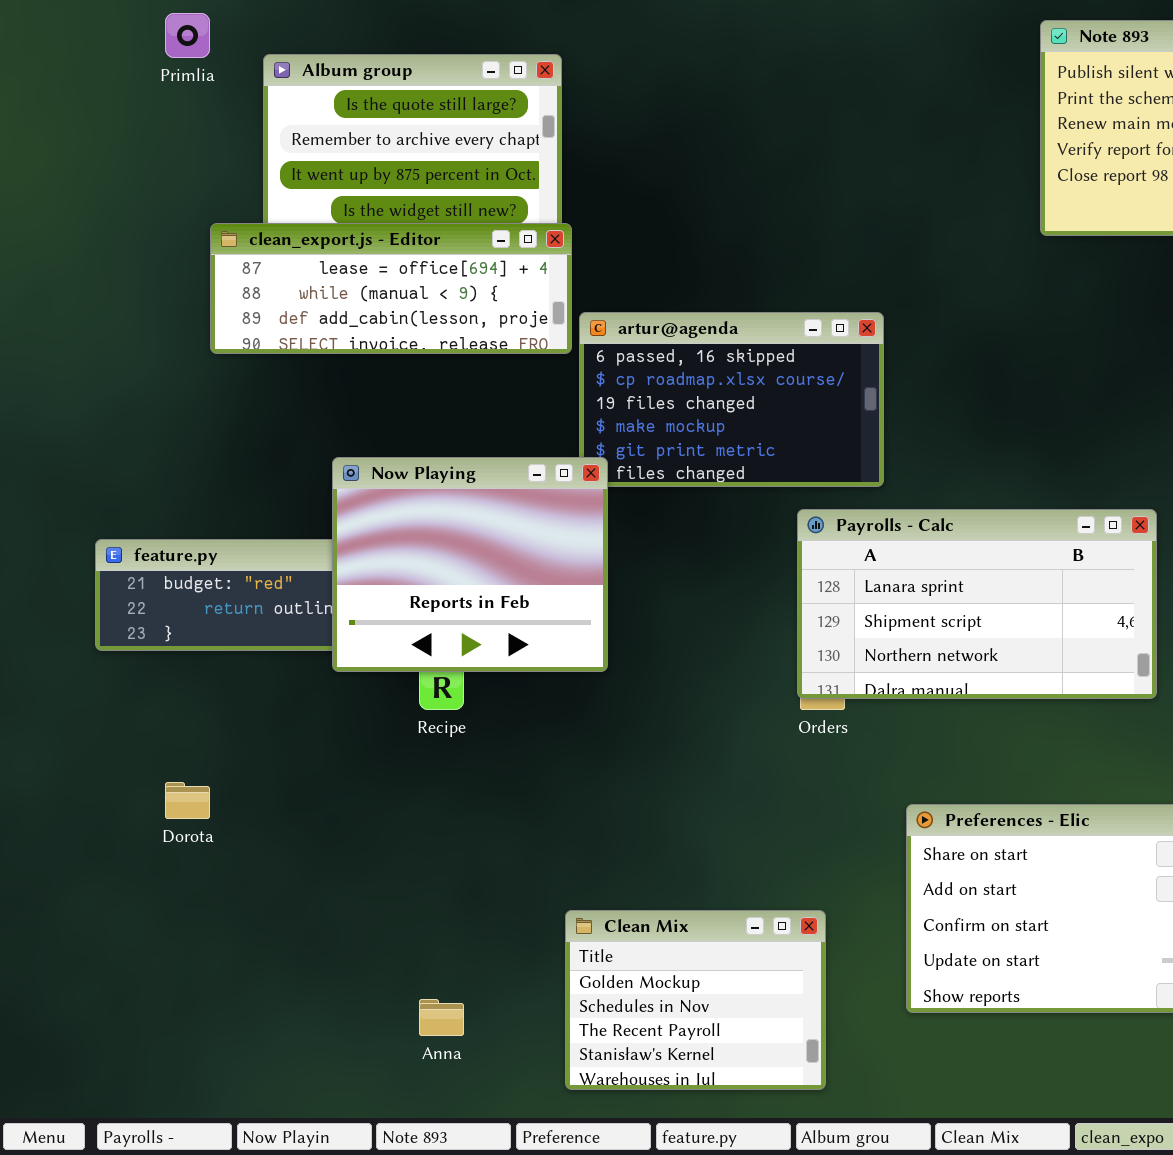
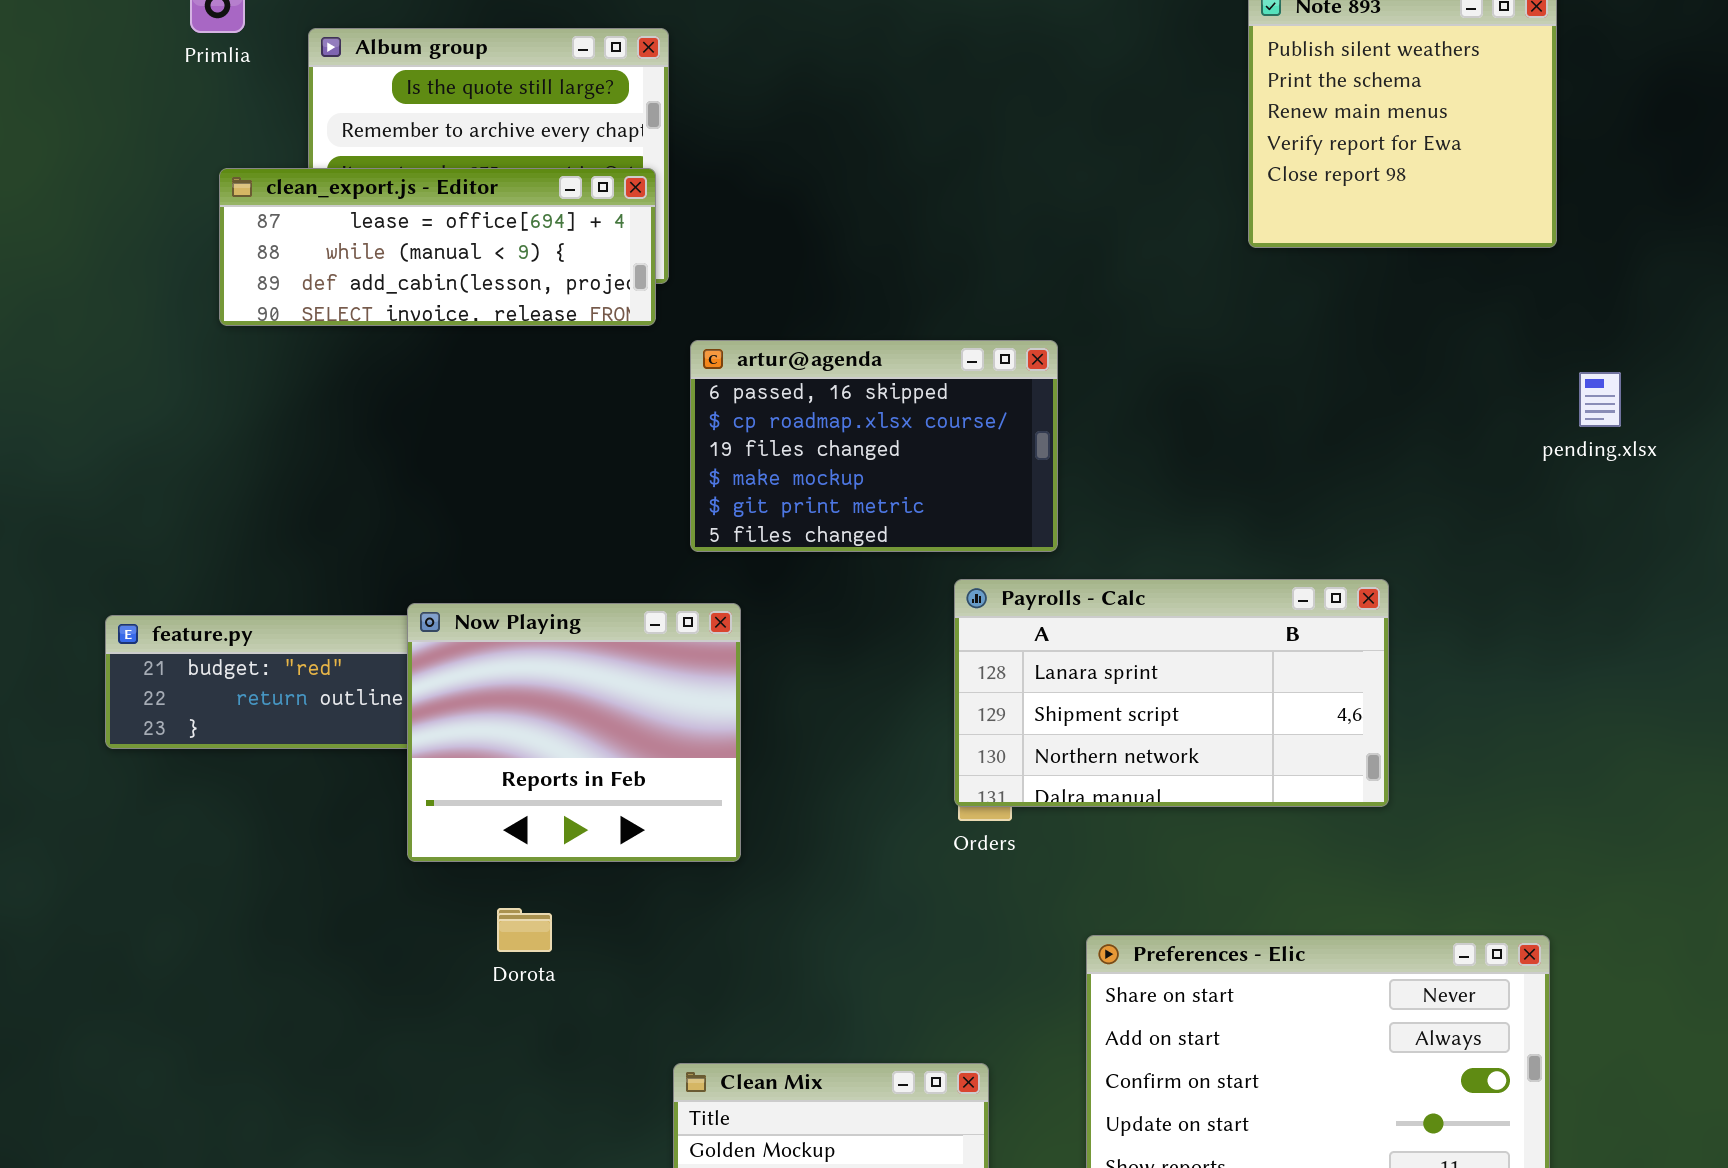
clean_export.js - Editor: [210,223,572,354] -> [219,168,656,326], moved
Now Playing: [332,457,608,672] -> [407,603,741,862], moved
Dorota: [165,782,210,819] -> [497,908,552,952], moved

